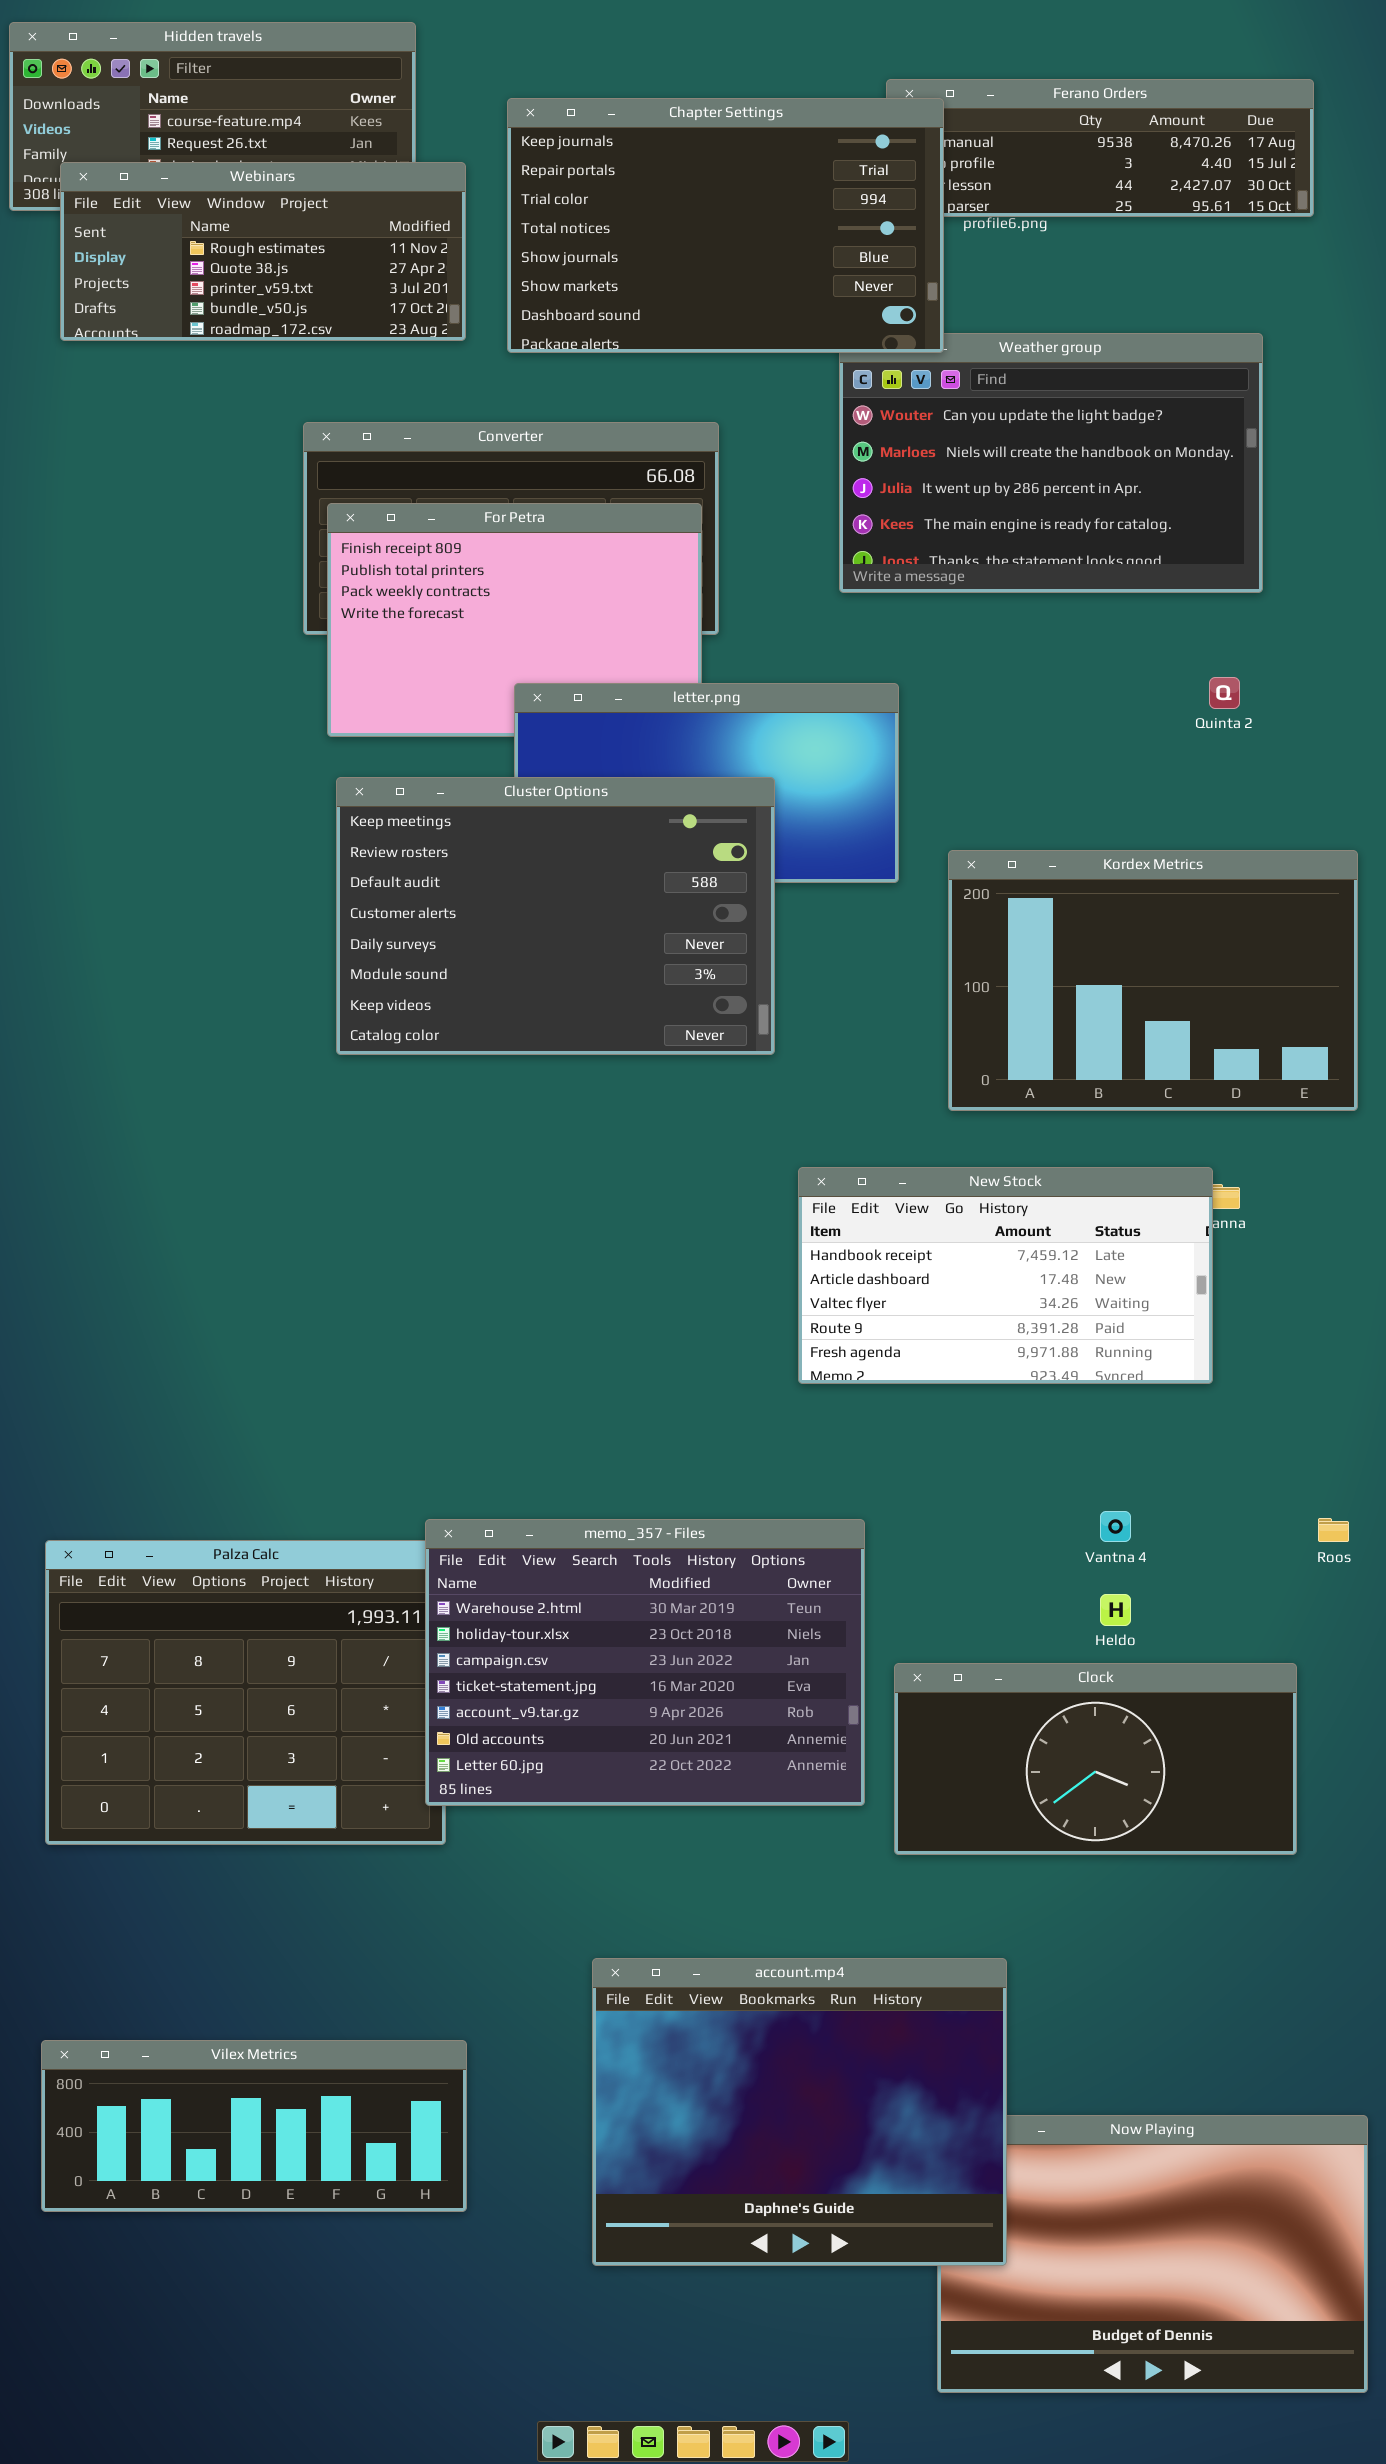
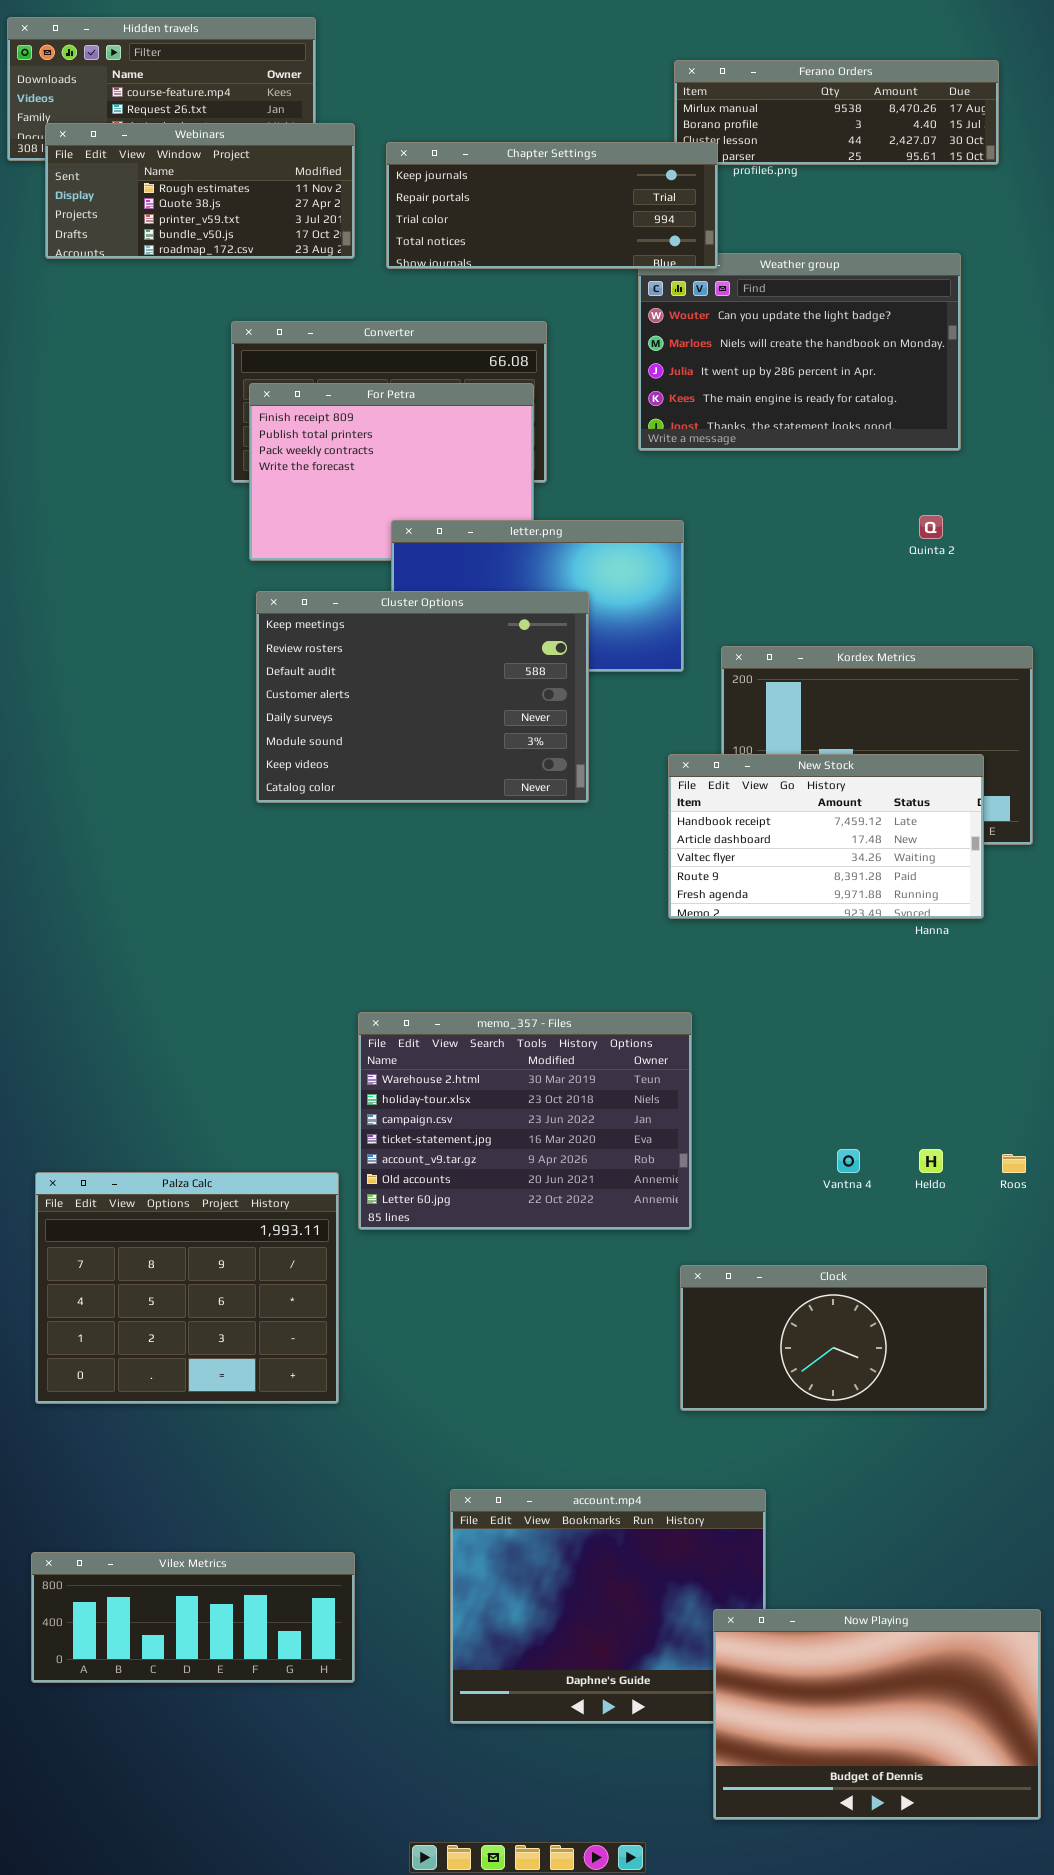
Chapter Settings: [507,98,944,353] -> [386,142,718,269], resized
New Stock: [798,1167,1213,1384] -> [668,754,984,919], moved
memo_357 - Files: [425,1519,865,1806] -> [358,1012,692,1230], moved
Heldo: [1100,1594,1131,1626] -> [919,1149,943,1173], moved
Now Playing: [937,2115,1368,2393] -> [713,1609,1041,1820], raised

